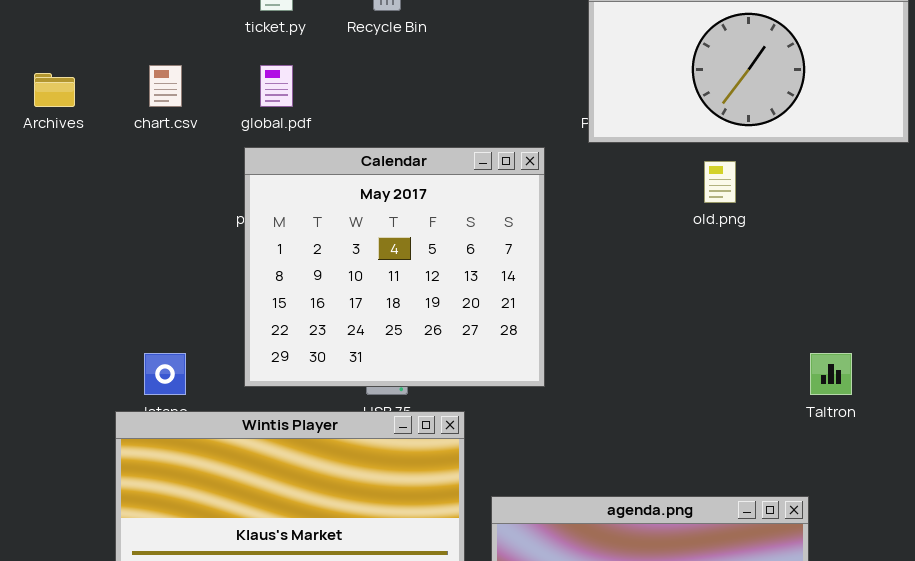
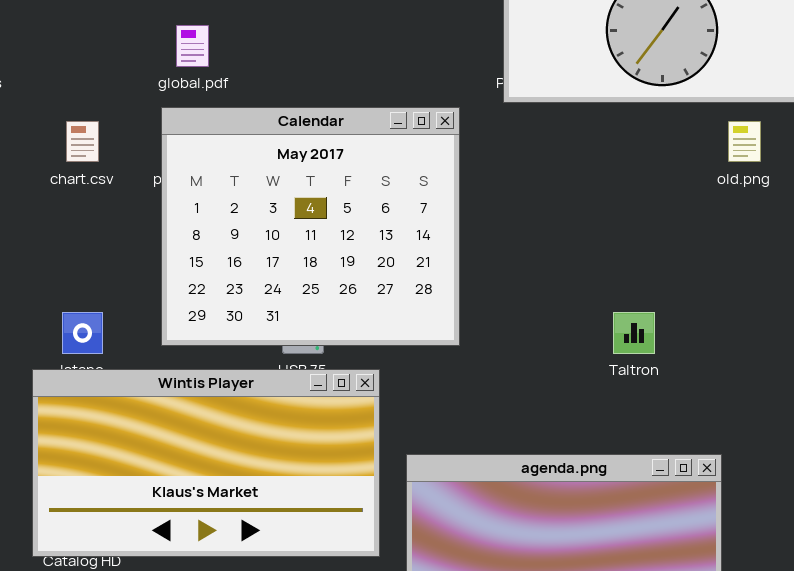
chart.csv: [149,65,182,107] -> [66,121,99,162], moved
old.png: [704,161,736,203] -> [728,121,761,162], moved
Taltron: [810,353,852,395] -> [613,312,655,354], moved

